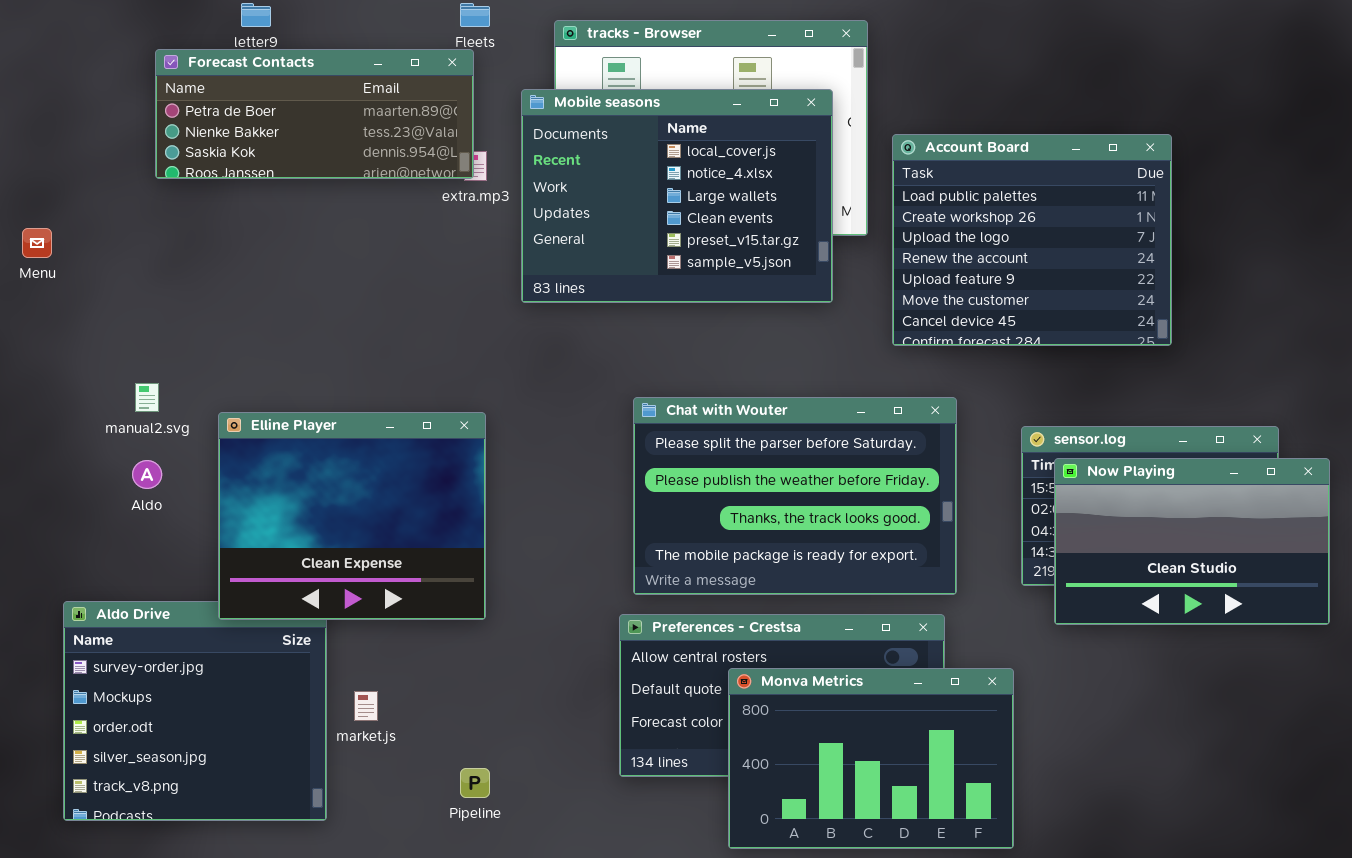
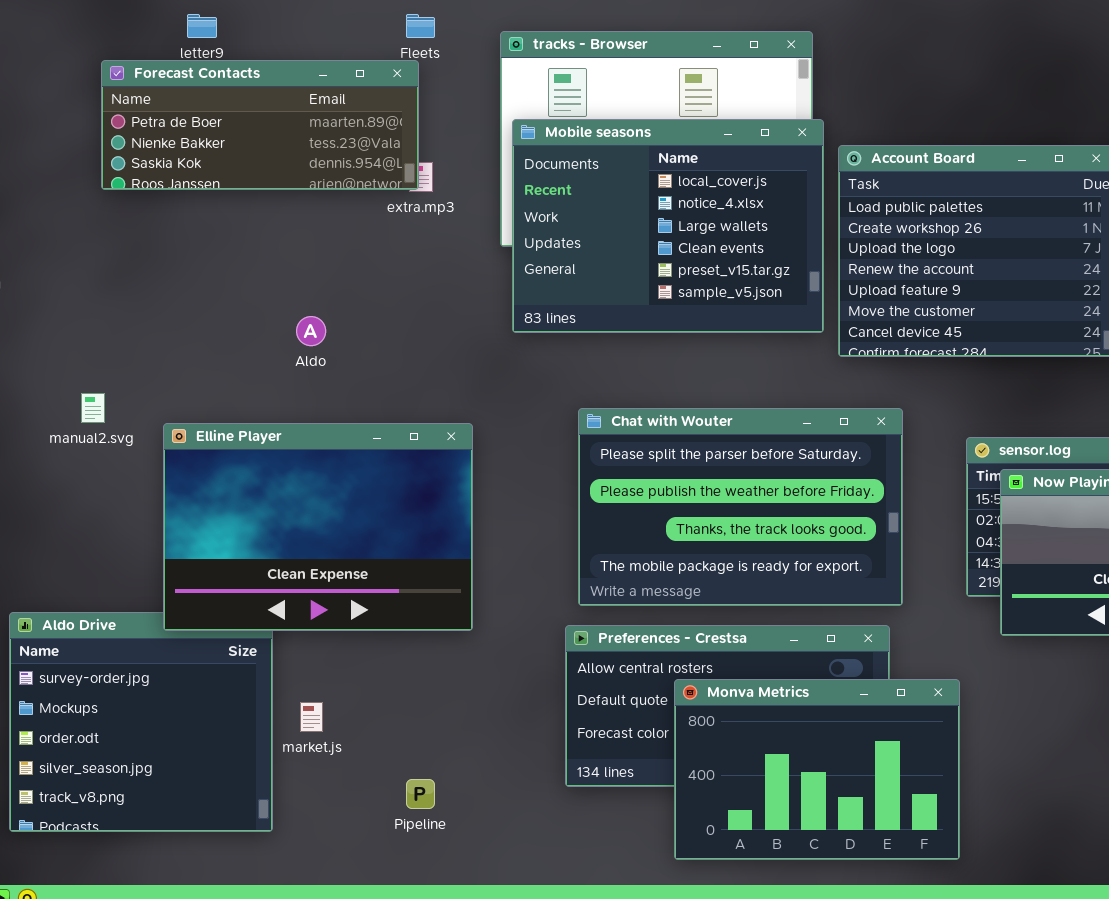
Mobile seasons: [521,89,833,303] -> [512,119,824,333], moved
Elline Player: [218,412,486,620] -> [163,423,473,631], resized
Aldo: [132,460,162,489] -> [296,316,326,346], moved

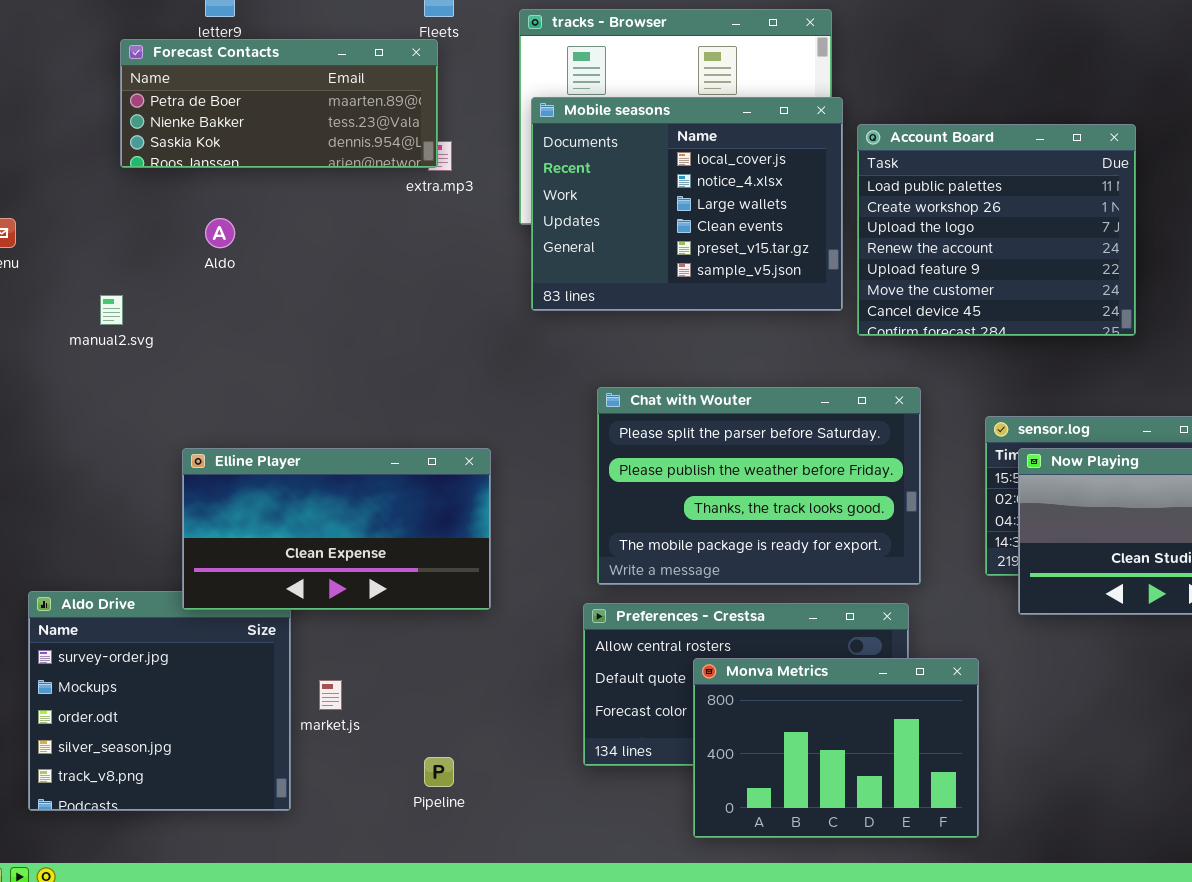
Aldo: [296,316,326,346] -> [205,218,235,248], moved
manual2.svg: [81,393,105,423] -> [100,295,123,325], moved
Elline Player: [163,423,473,631] -> [182,448,491,610], resized

